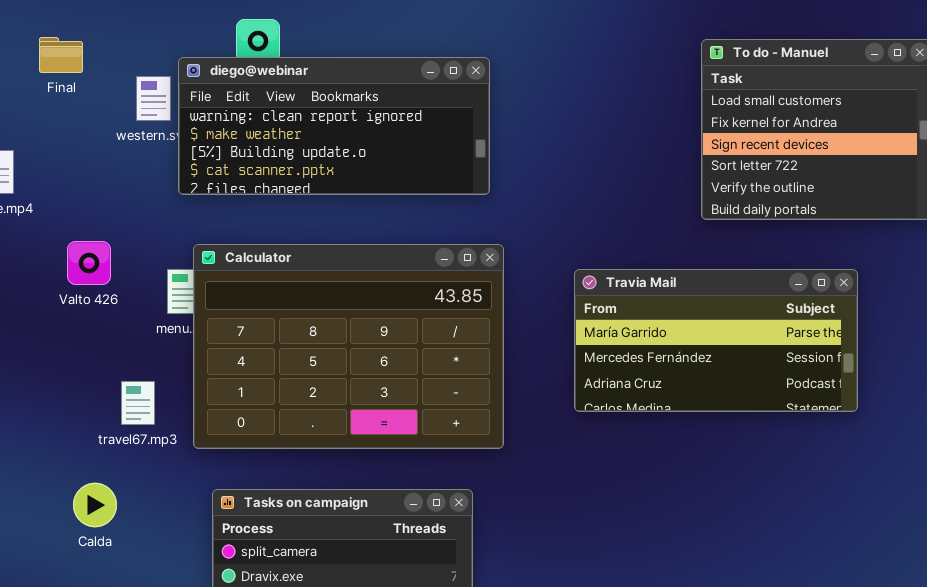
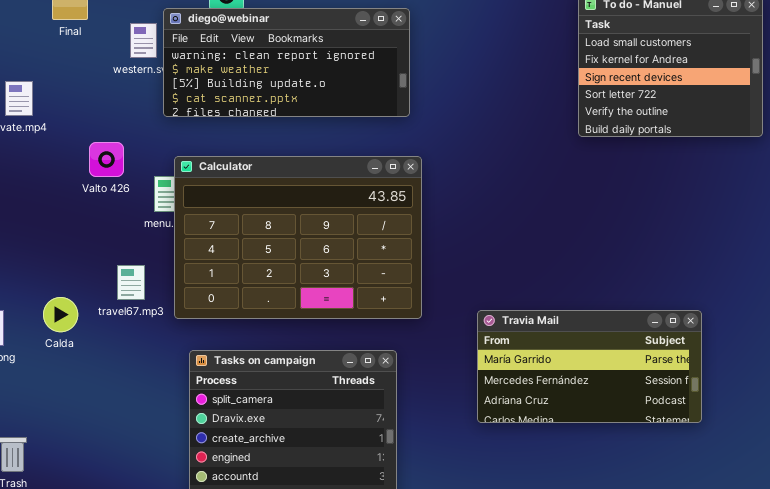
Valto 426: [67,241,111,285] -> [89,142,124,177], moved
Travia Mail: [574,269,858,412] -> [477,310,702,423], moved
Calda: [73,483,117,527] -> [43,297,78,332], moved

